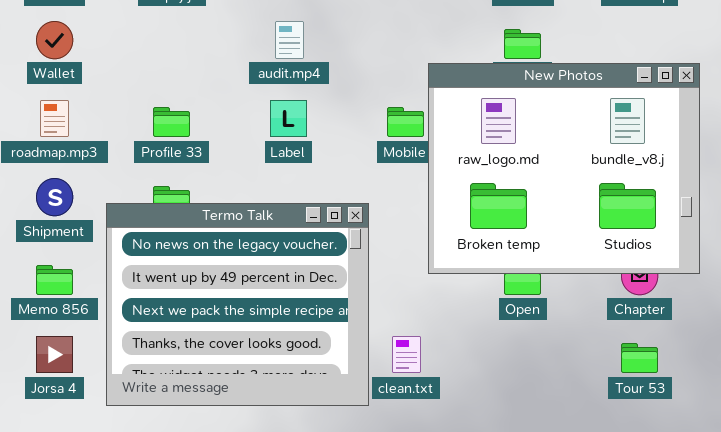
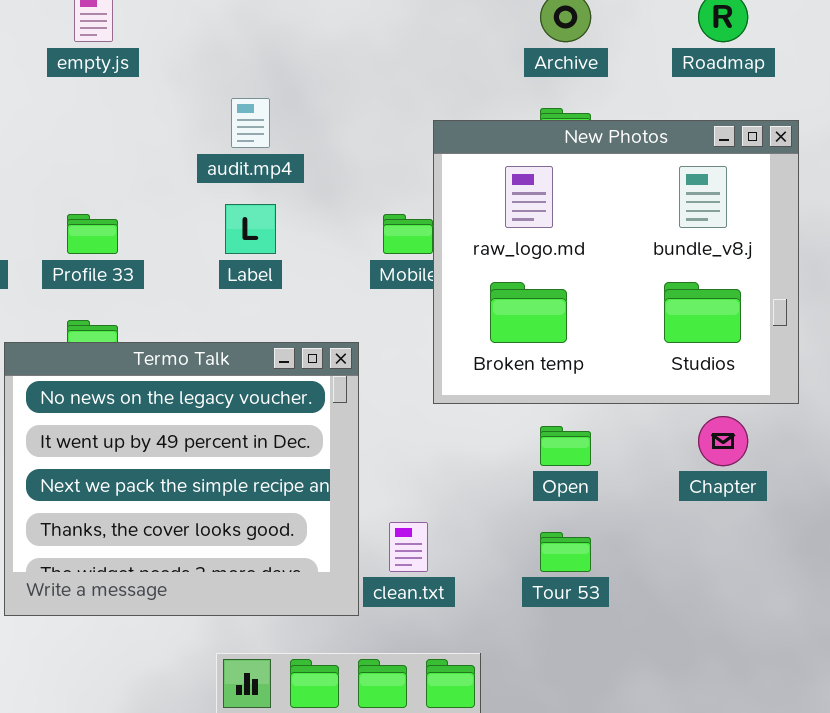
New Photos: [428,63,700,274] -> [433,120,799,404], moved
Tour 53: [621,343,658,373] -> [540,532,591,572], moved

